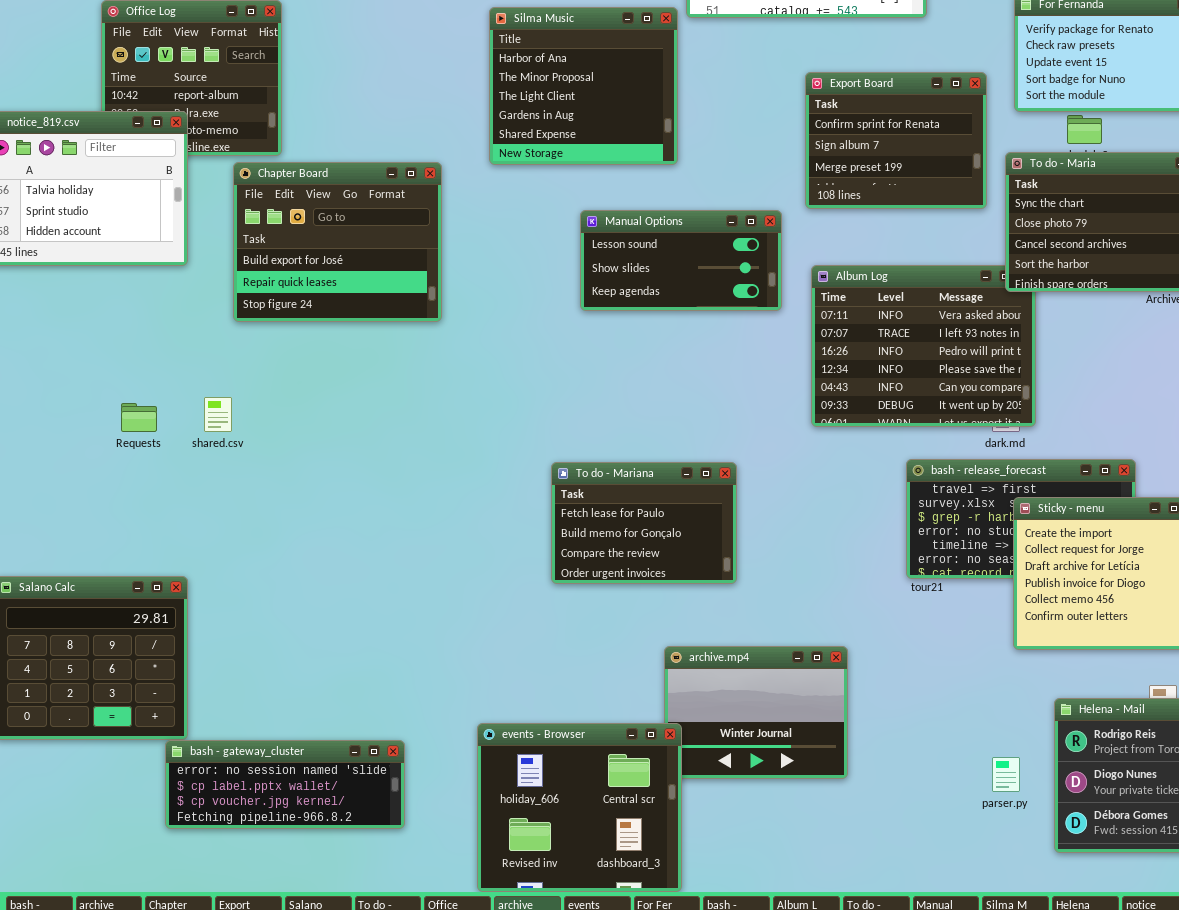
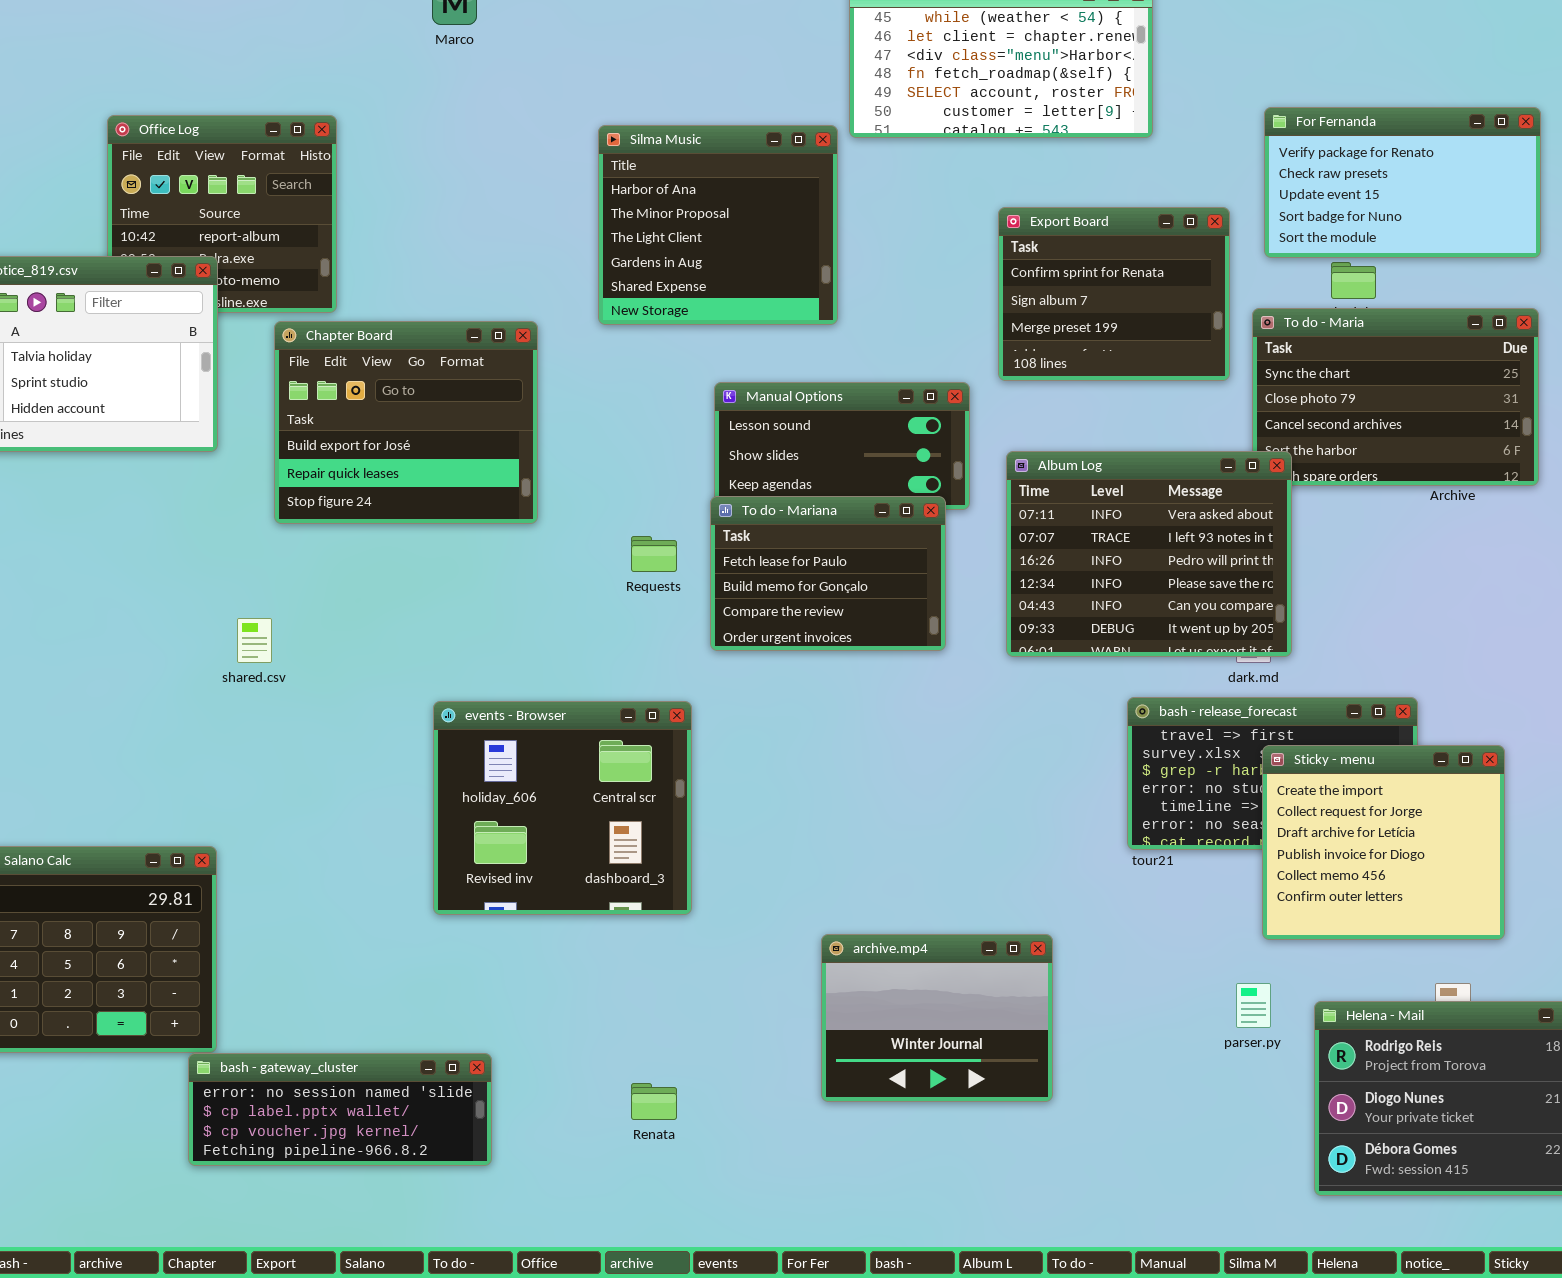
Album Log: [811,265,1036,427] -> [1006,451,1292,657], raised
Requests: [121,403,157,432] -> [631,536,677,572], moved
To do - Mariana: [551,462,737,584] -> [710,496,946,651], moved
events - Browser: [477,723,682,892] -> [433,701,692,915], moved
parser.py: [992,757,1020,792] -> [1236,983,1271,1028], moved

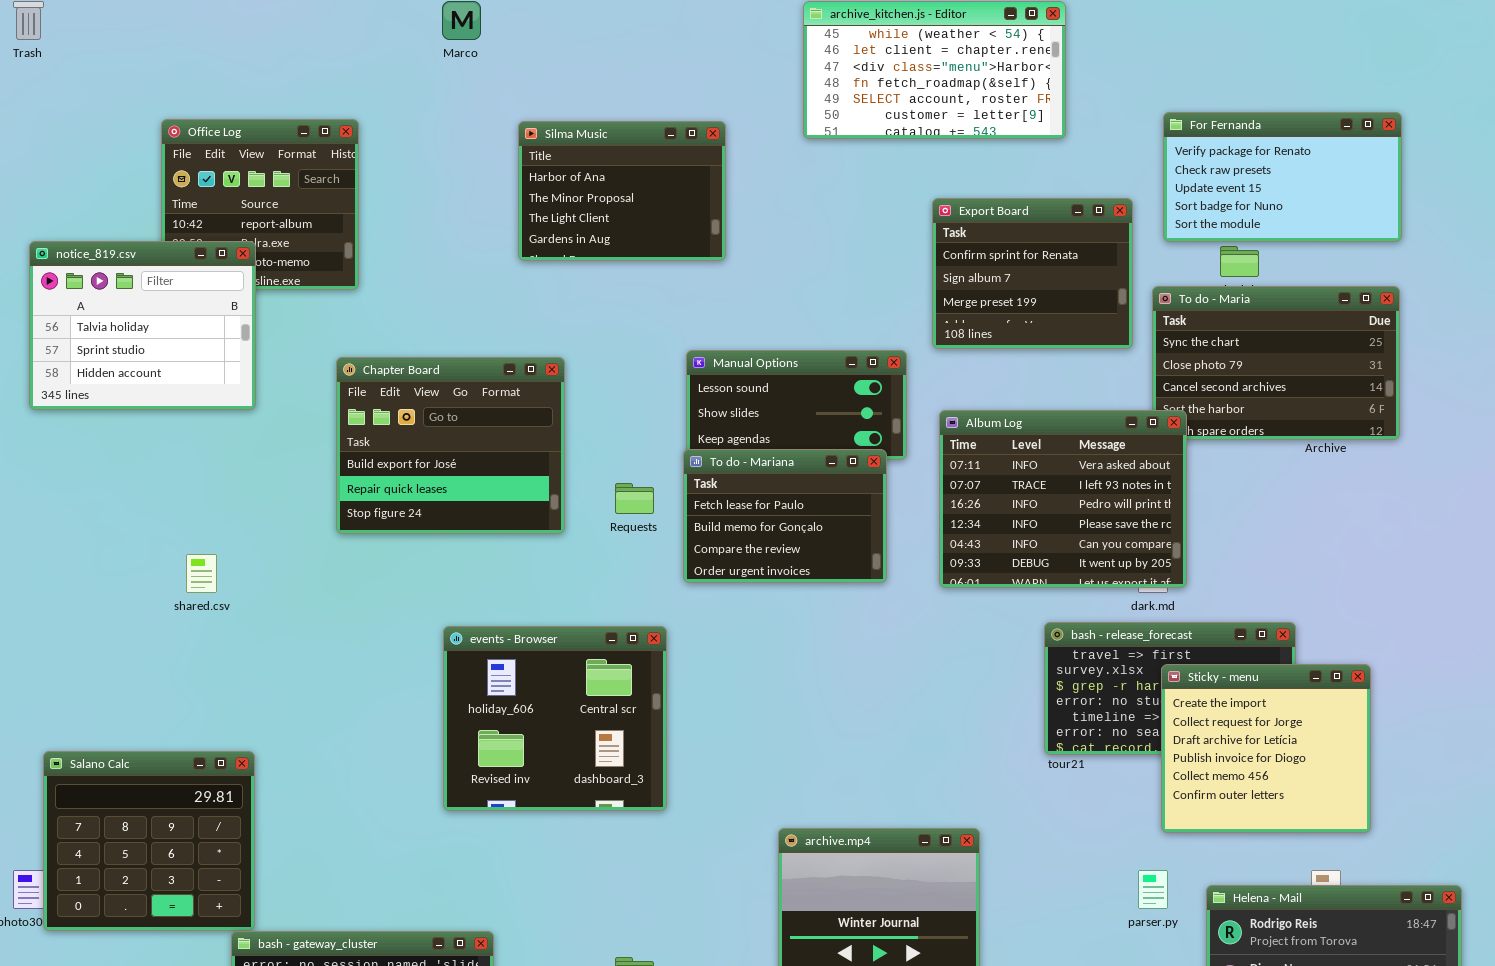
Silma Music: [598,125,838,325] -> [518,121,726,261], moved, resized
Chapter Board: [274,321,538,524] -> [336,357,565,534], moved
shared.csv: [237,618,272,663] -> [186,554,217,593], moved

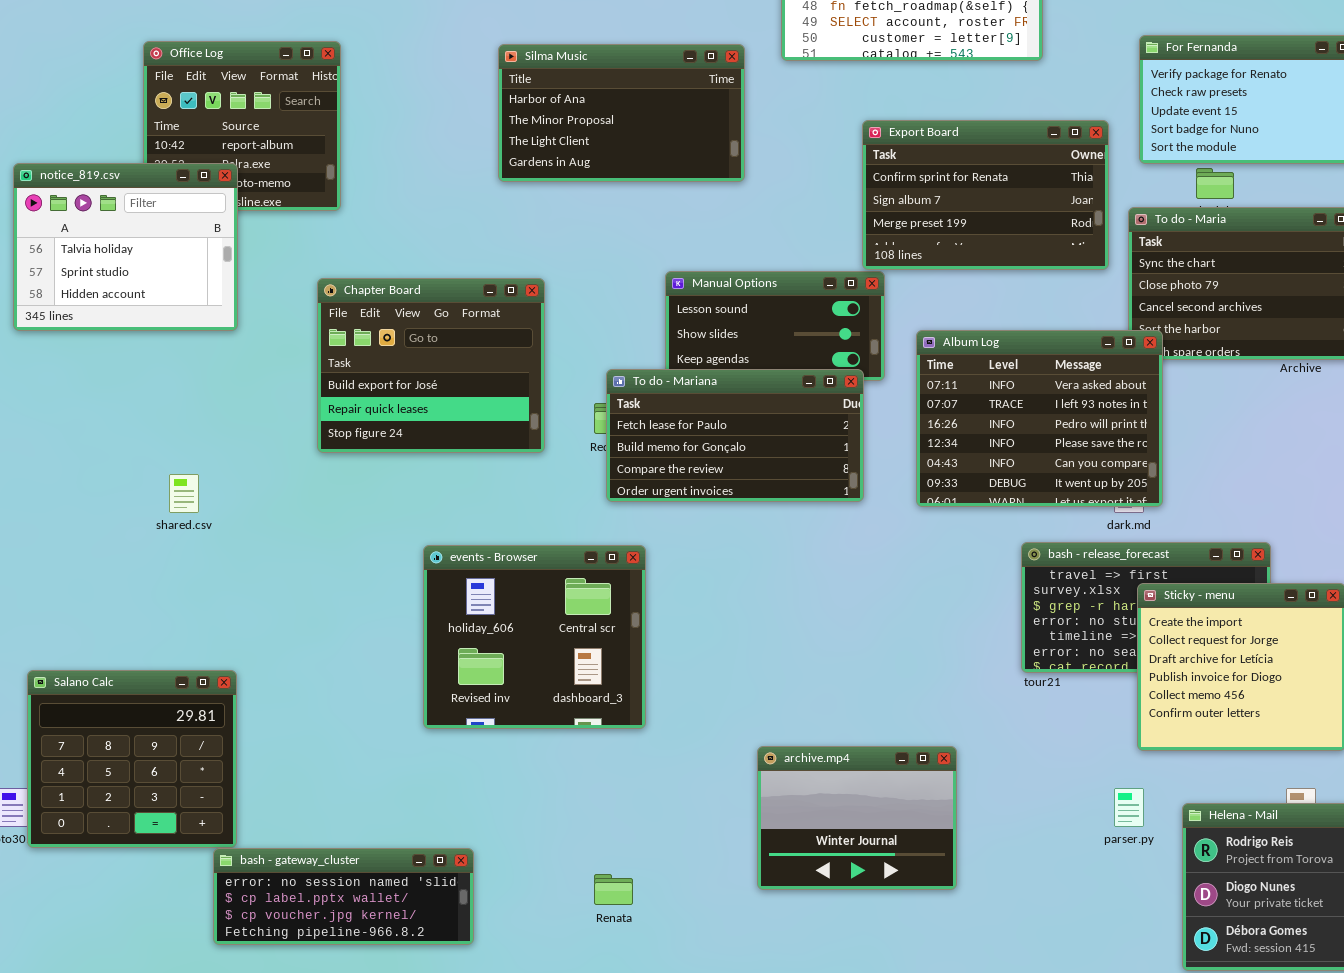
Silma Music: [518,121,726,261] -> [498,44,745,182], resized
Export Board: [932,198,1133,349] -> [862,120,1109,270], resized
To do - Mariana: [683,449,887,583] -> [606,369,864,502], resized

